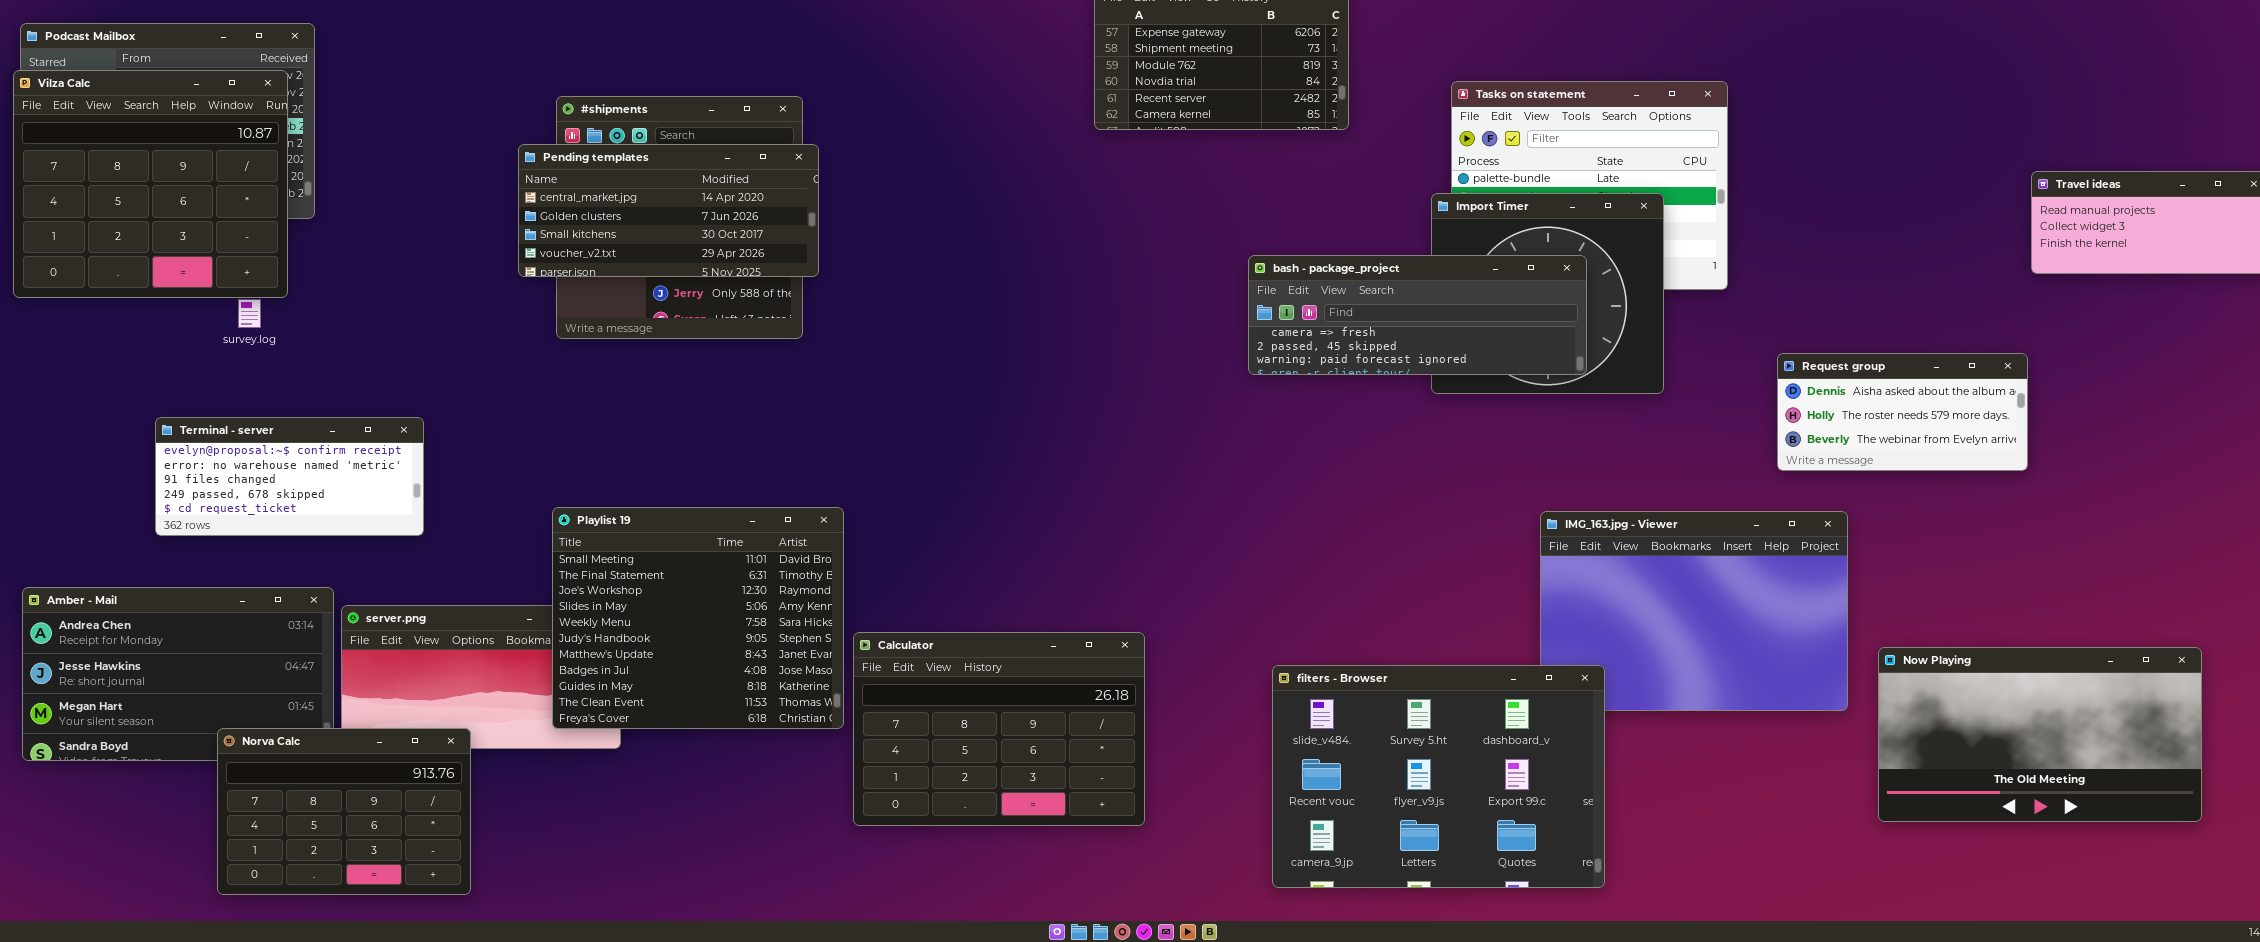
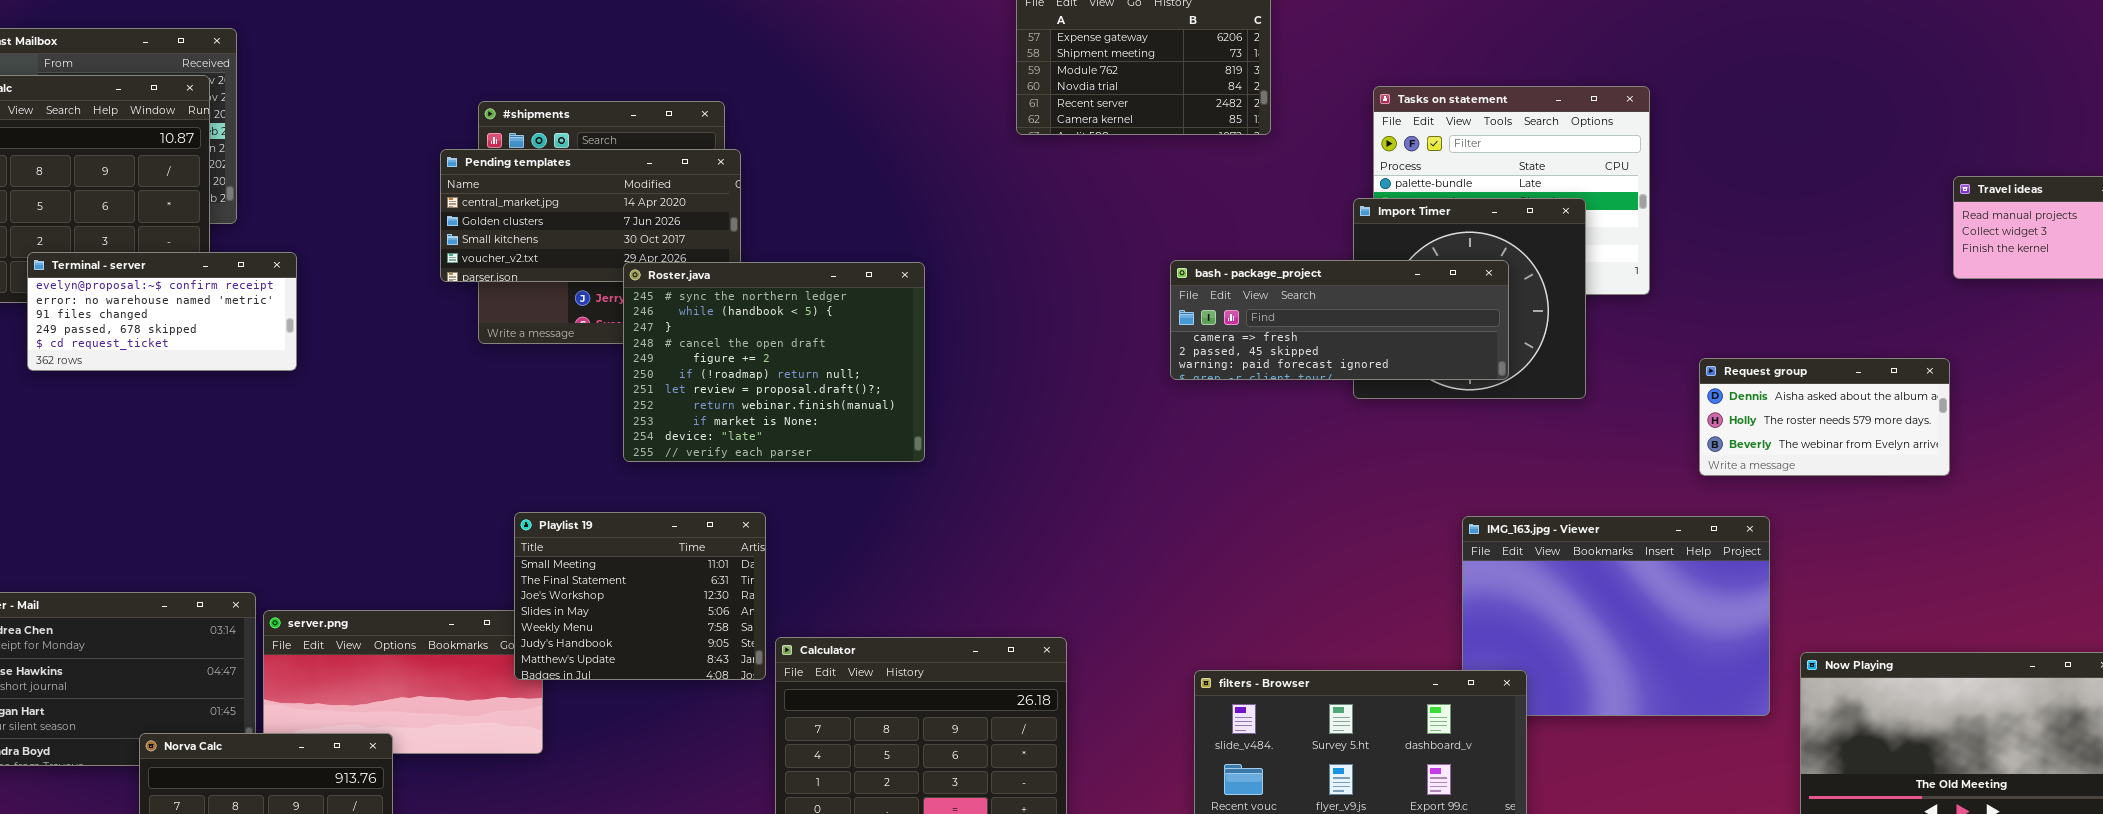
Roster.java: none -> [623,262,925,462], opened
Terminal - server: [155,417,424,536] -> [27,252,297,371], moved
Playlist 19: [552,507,844,729] -> [514,512,766,680], resized

